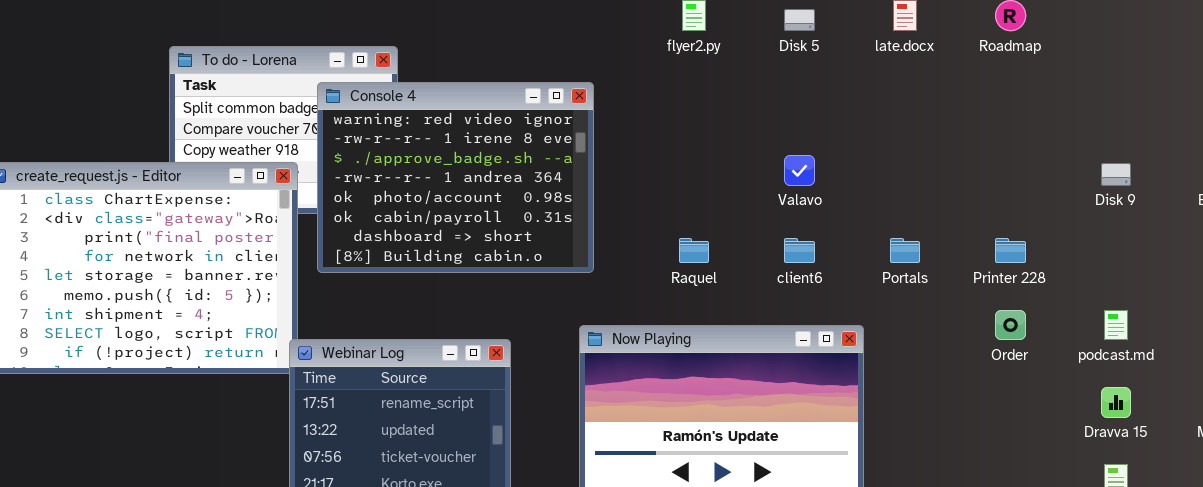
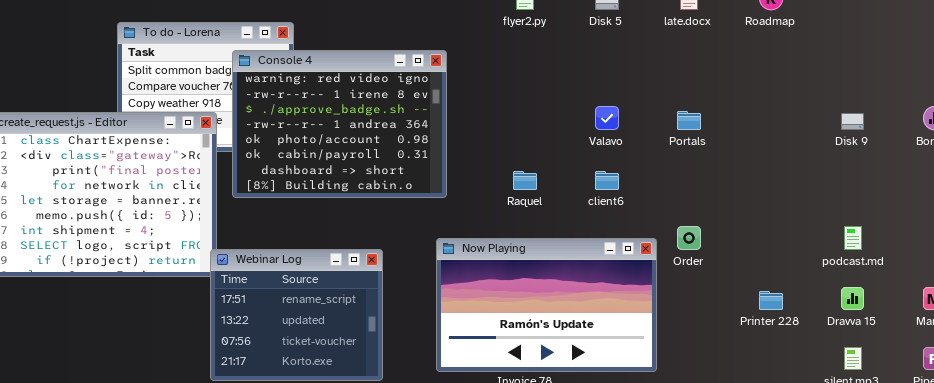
Portals: [890,238,920,263] -> [677,111,701,130], moved
Printer 228: [995,238,1026,263] -> [759,291,783,310], moved
Order: [995,310,1026,340] -> [677,226,701,250], moved

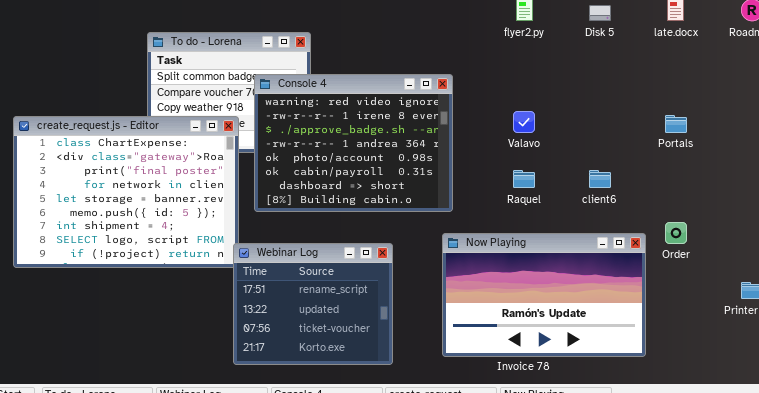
Console 4: [232,50,447,198] -> [254,74,453,212], moved
Valavo: [595,106,619,130] -> [513,111,535,133], moved

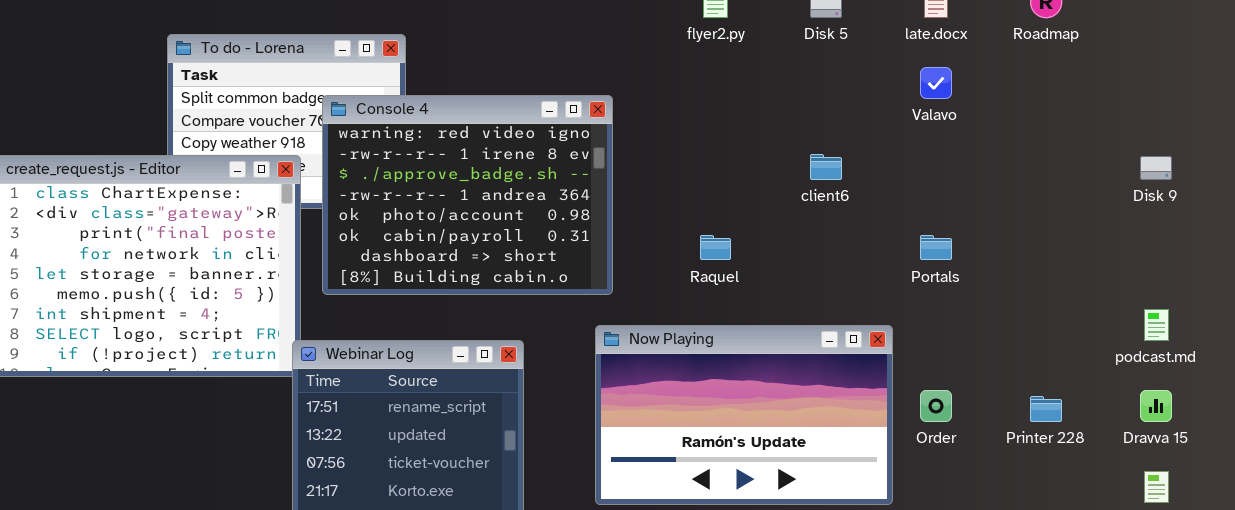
Valavo: [513,111,535,133] -> [920,67,952,99], moved
Portals: [665,115,687,133] -> [920,235,952,260], moved
client6: [589,170,611,188] -> [810,154,842,180], moved
Order: [665,222,687,244] -> [920,390,952,422], moved

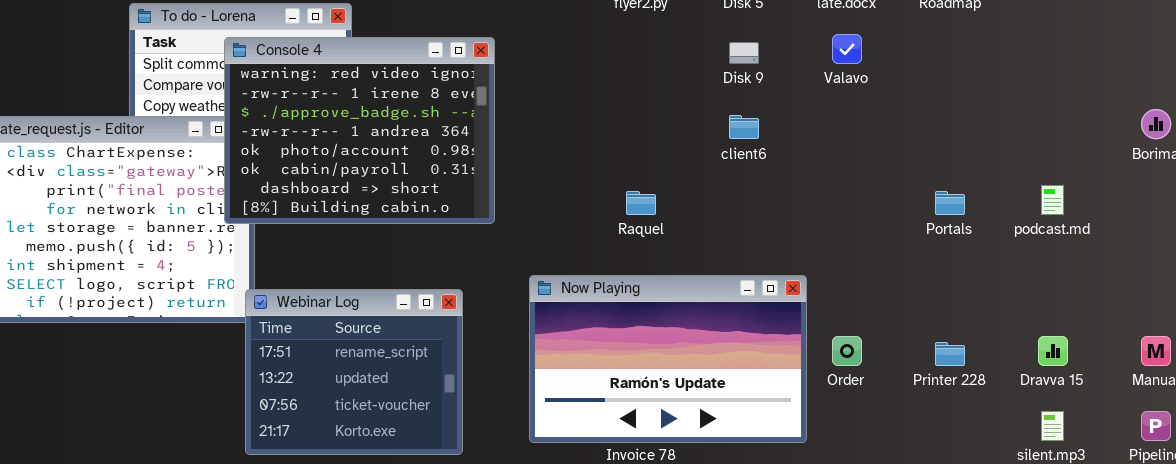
Console 4: [322,95,613,295] -> [224,37,495,224], moved
Disk 9: [1140,156,1172,180] -> [729,42,759,64], moved
Portals: [920,235,952,260] -> [935,191,965,215], moved
podcast.md: [1144,309,1169,341] -> [1041,185,1064,215], moved

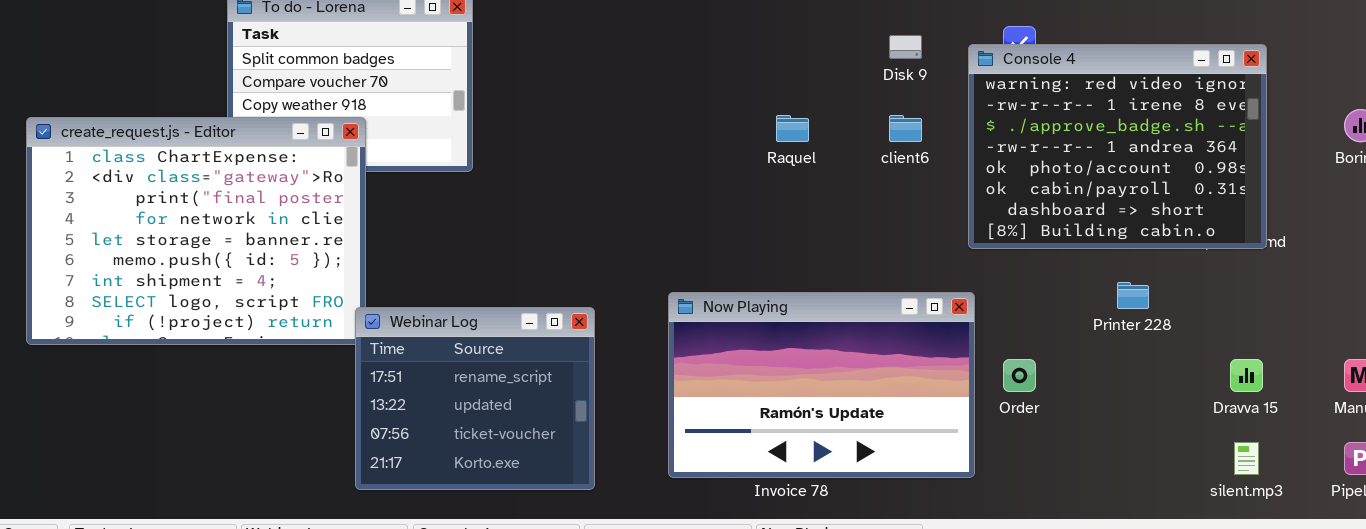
Console 4: [224,37,495,224] -> [968,44,1267,249], moved
Raquel: [626,191,656,215] -> [776,115,809,142], moved
Printer 228: [935,342,965,366] -> [1117,282,1149,309], moved

